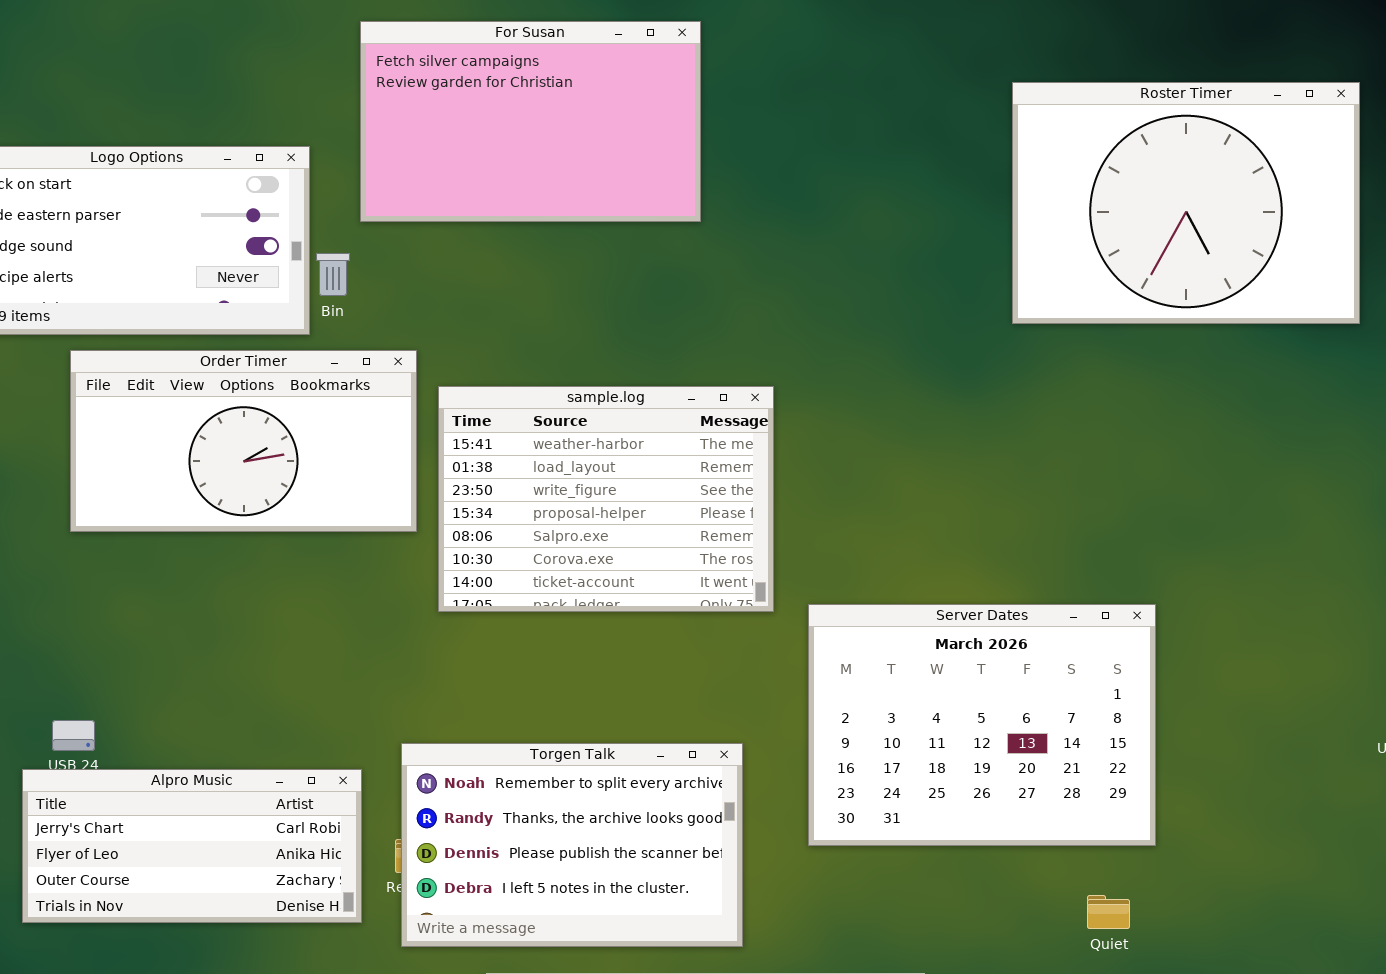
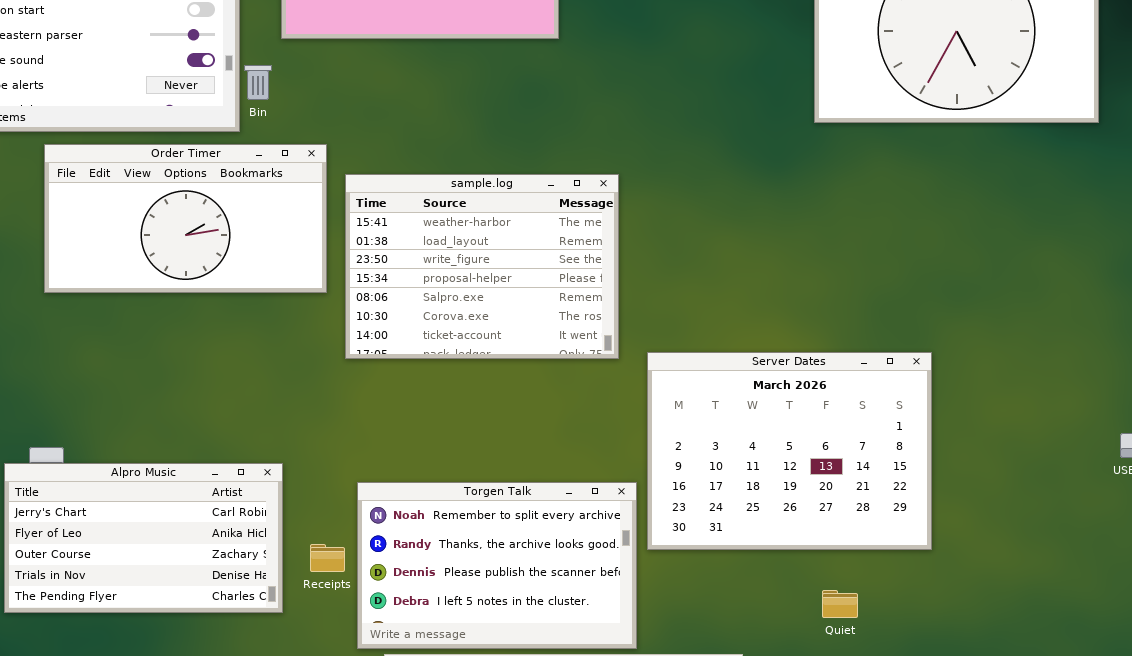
Torgen Talk: [401,743,743,947] -> [357,482,637,649], moved
Alpro Music: [22,769,362,923] -> [4,463,283,613], resized
Quiet: [1087,895,1130,929] -> [822,590,858,618], moved

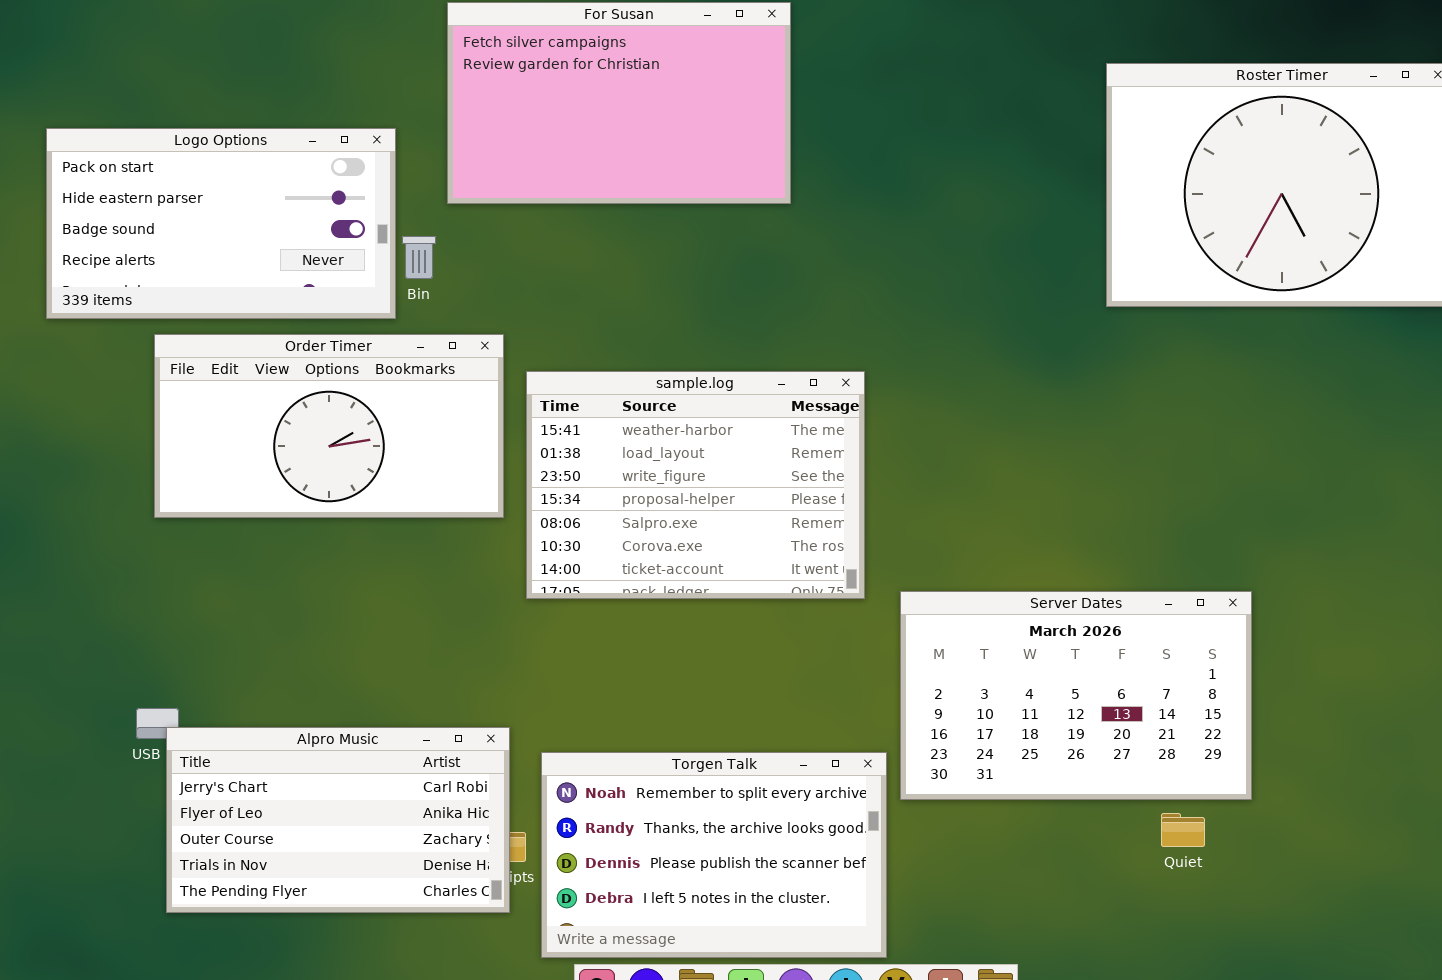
Server Dates: [647,352,932,550] -> [900,591,1252,800], resized
Alpro Music: [4,463,283,613] -> [166,727,510,913], moved
Quiet: [822,590,858,618] -> [1161,813,1205,847], moved

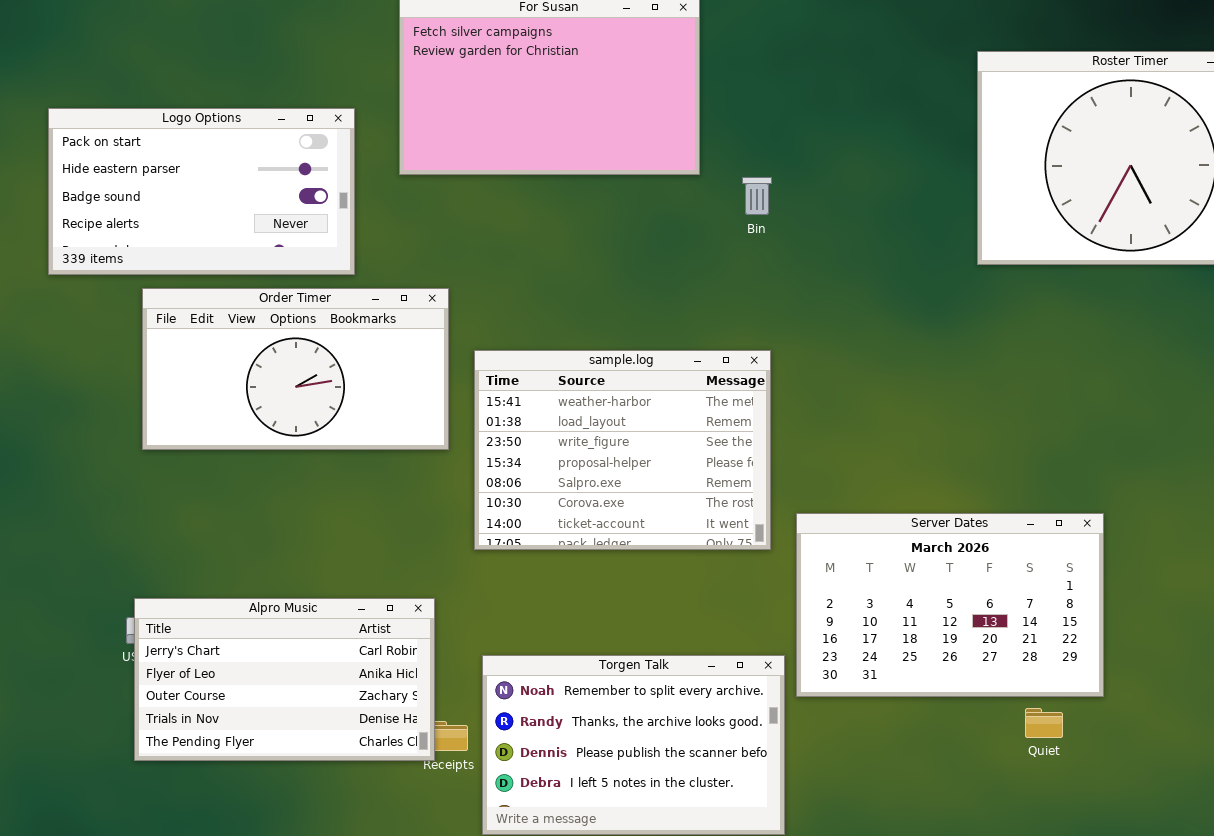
Bin: [402,236,436,279] -> [742,177,772,215], moved
sample.log: [526,371,865,599] -> [474,350,771,550], moved
Alpro Music: [166,727,510,913] -> [134,598,435,761], moved

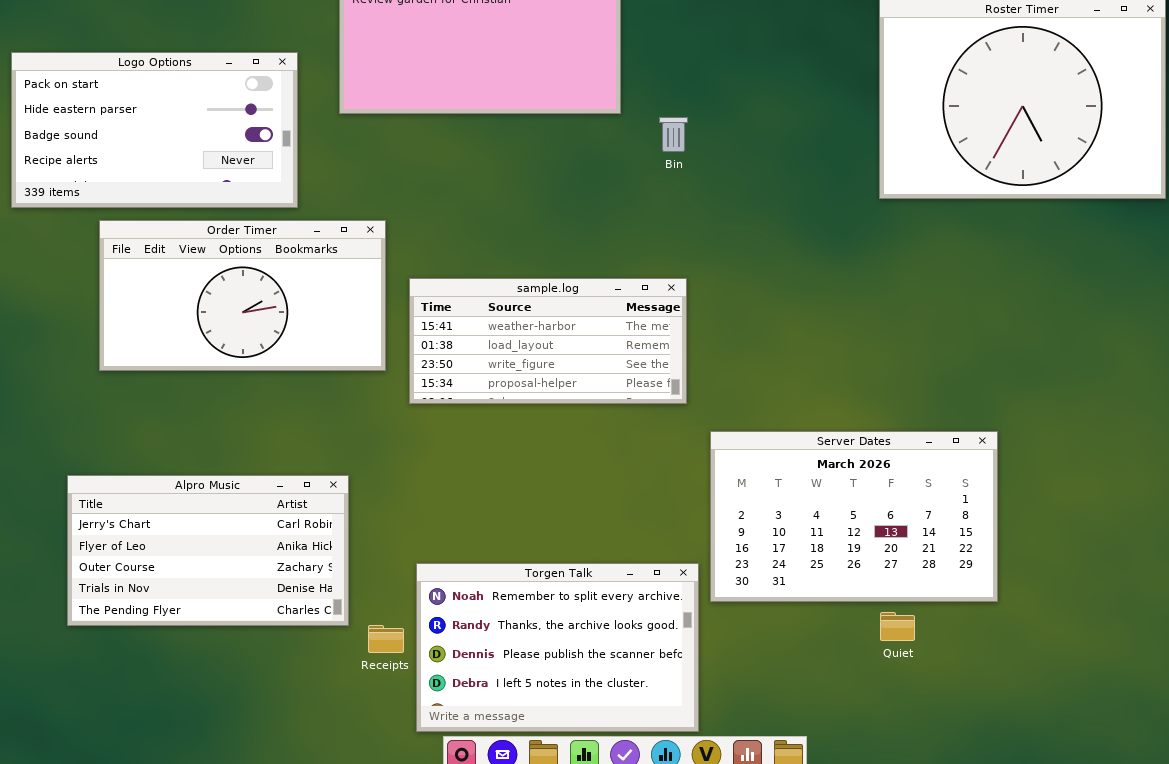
sample.log: [474,350,771,550] -> [409,278,687,404], resized
Alpro Music: [134,598,435,761] -> [67,475,349,626], moved
Quiet: [1025,708,1063,738] -> [880,612,915,641], moved

